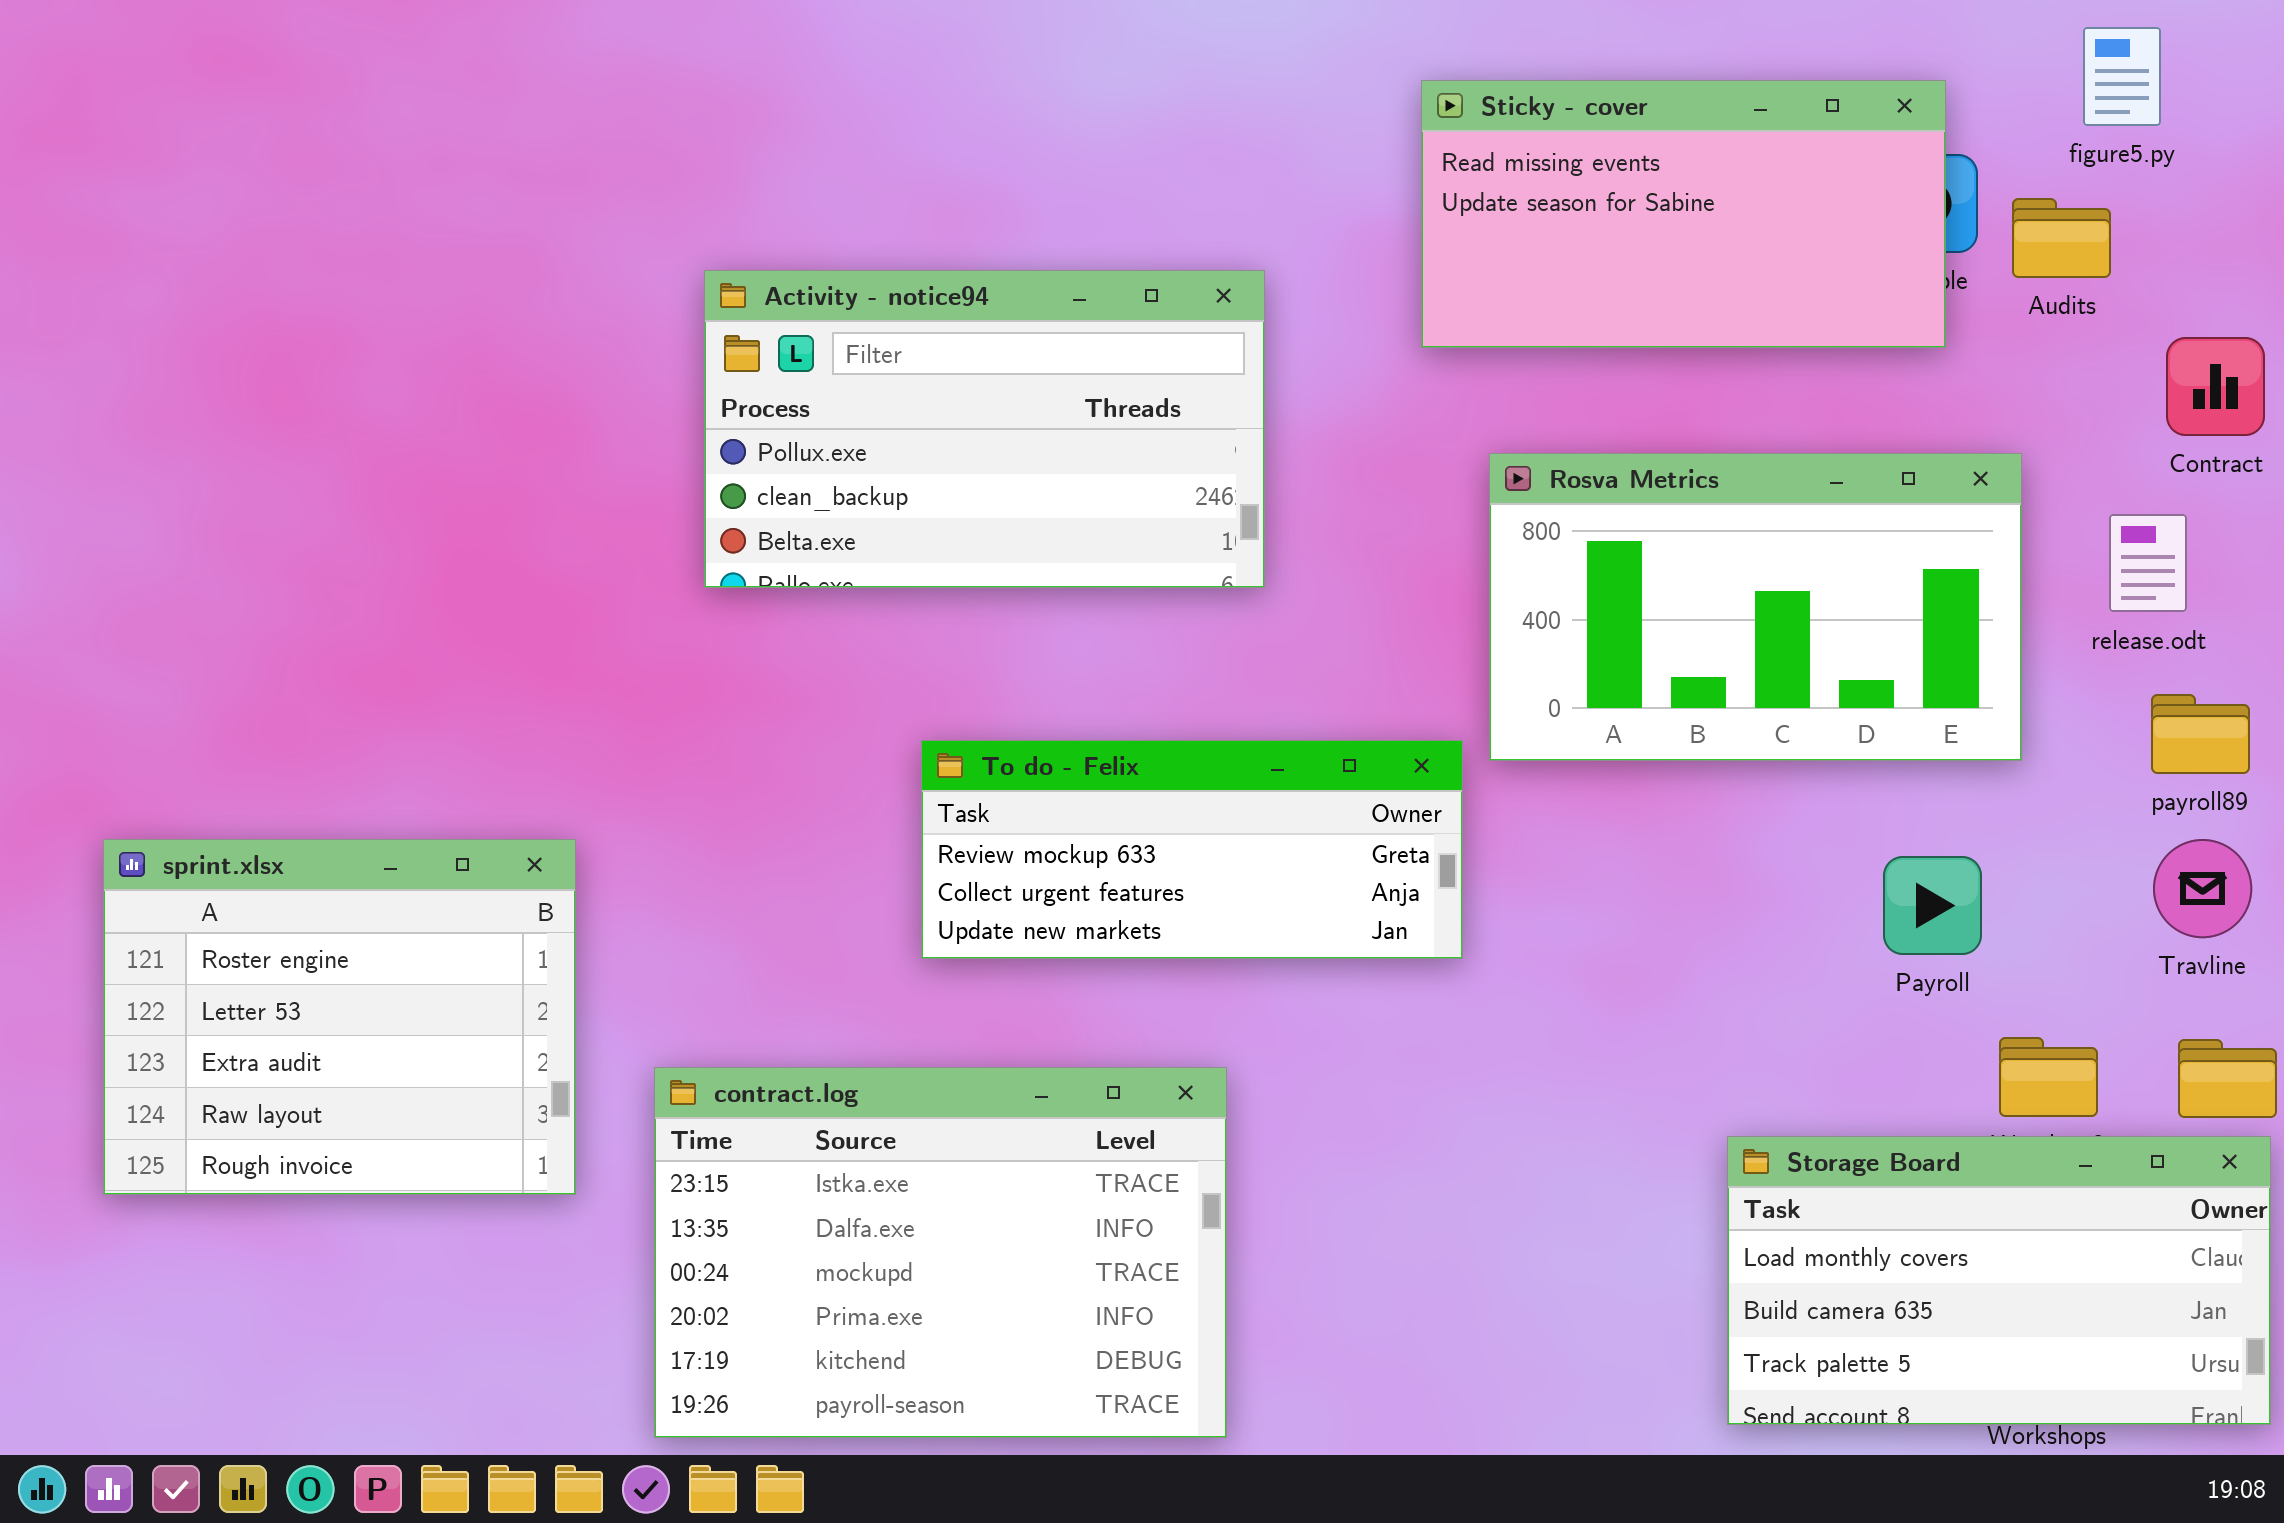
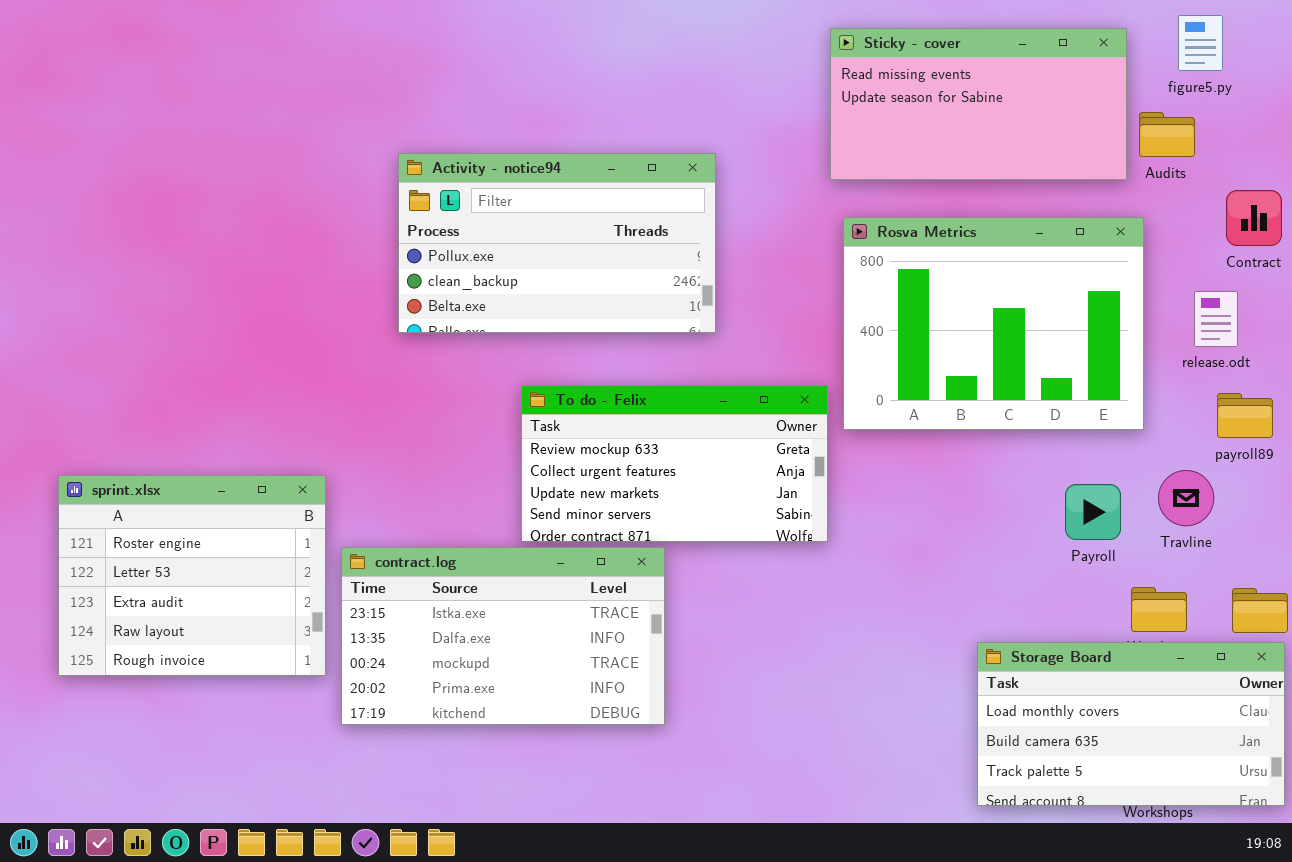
Sticky - cover: [1421,80,1946,348] -> [830,28,1127,180], moved
Rosva Metrics: [1489,453,2022,761] -> [843,217,1144,430], resized
To do - Felix: [921,740,1463,959] -> [521,385,828,542], resized
Travline: [2153,839,2252,938] -> [1158,470,1214,526], moved
contract.log: [654,1067,1227,1438] -> [341,547,665,725], moved, resized

